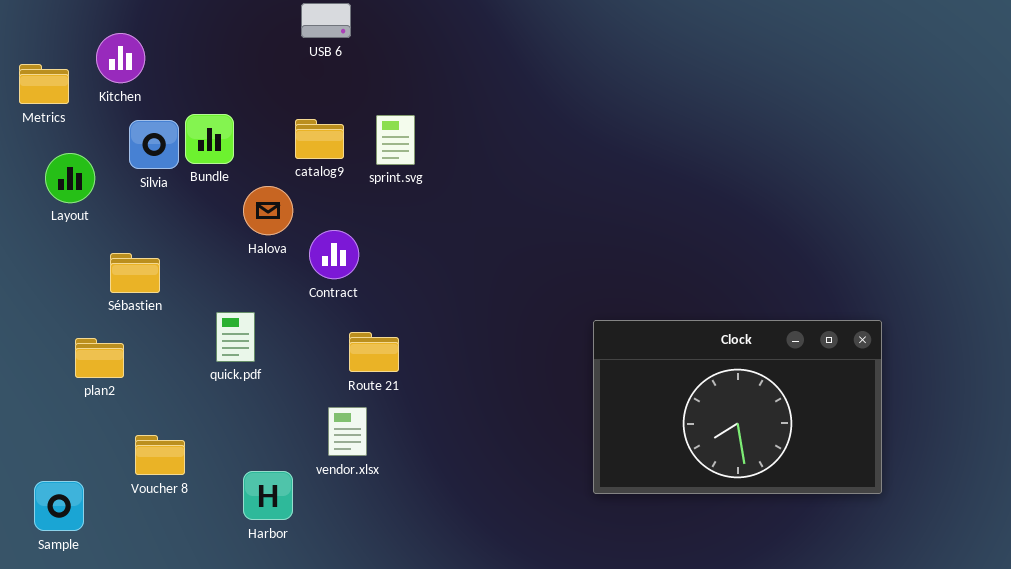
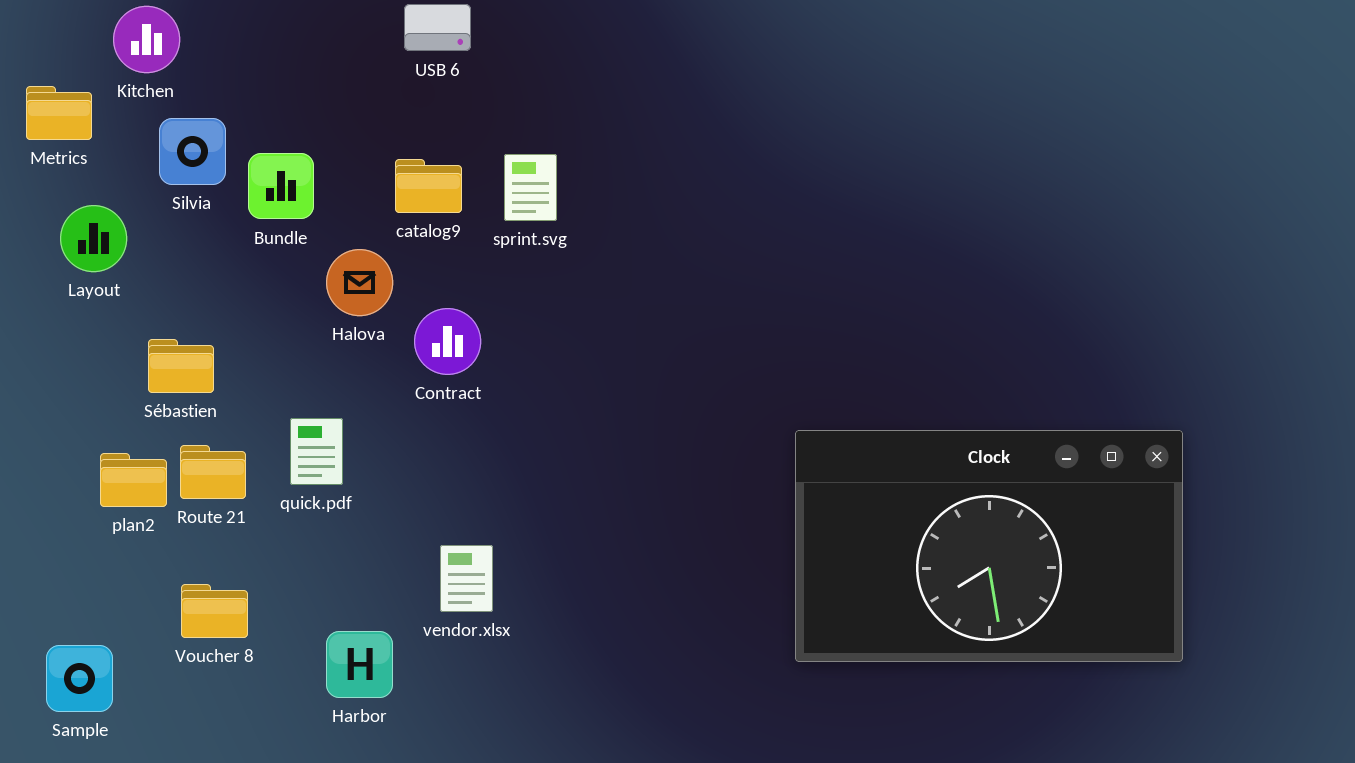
Kitchen: [96,33,145,83] -> [113,6,180,73], moved
Silvia: [129,120,179,169] -> [159,118,226,185], moved
Route 21: [349,332,399,372] -> [180,445,246,499], moved

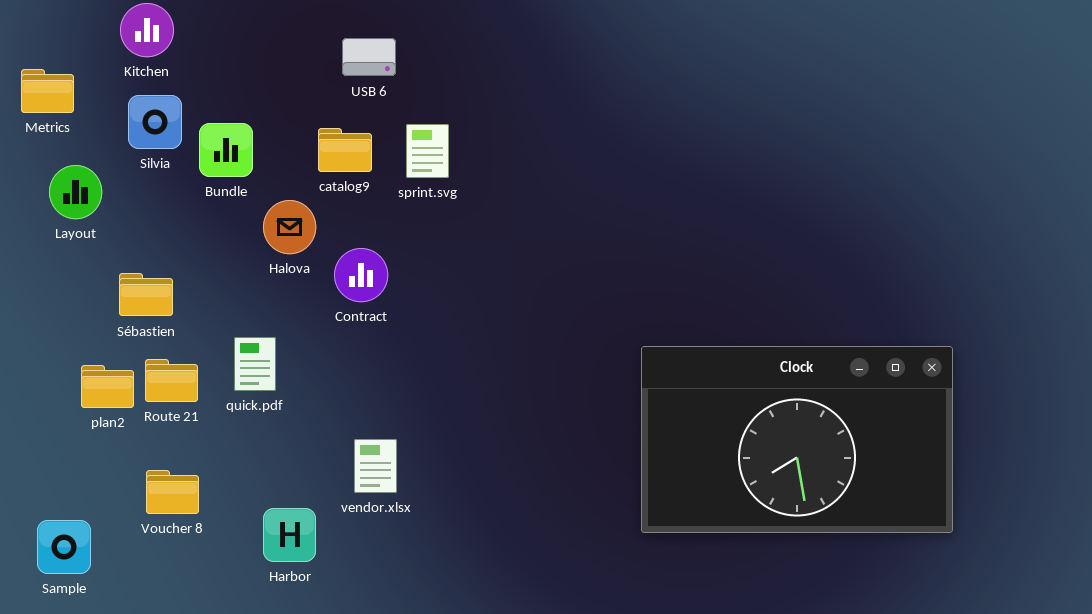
USB 6: [404,4,471,51] -> [342,38,396,76], moved
Kitchen: [113,6,180,73] -> [120,3,174,57], moved

